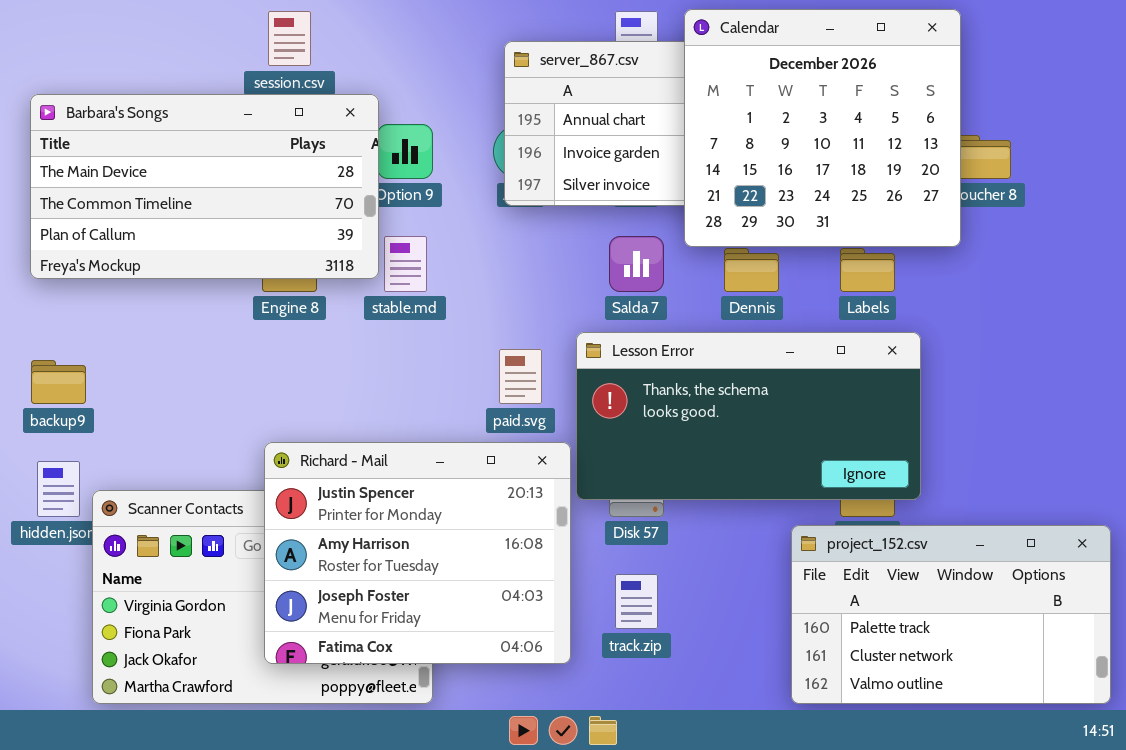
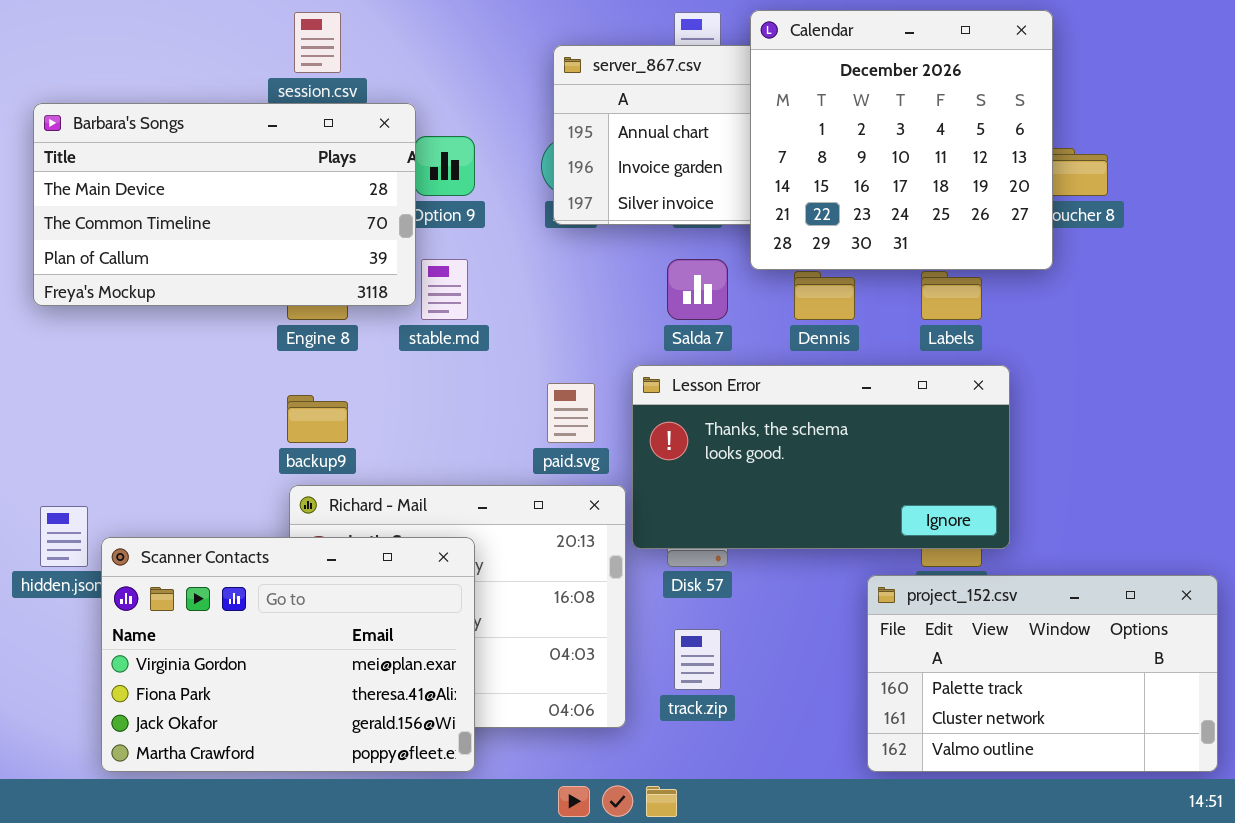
backup9: [31,360,86,404] -> [287,395,348,443], moved
Scanner Contacts: [92,490,433,704] -> [101,537,475,772], raised

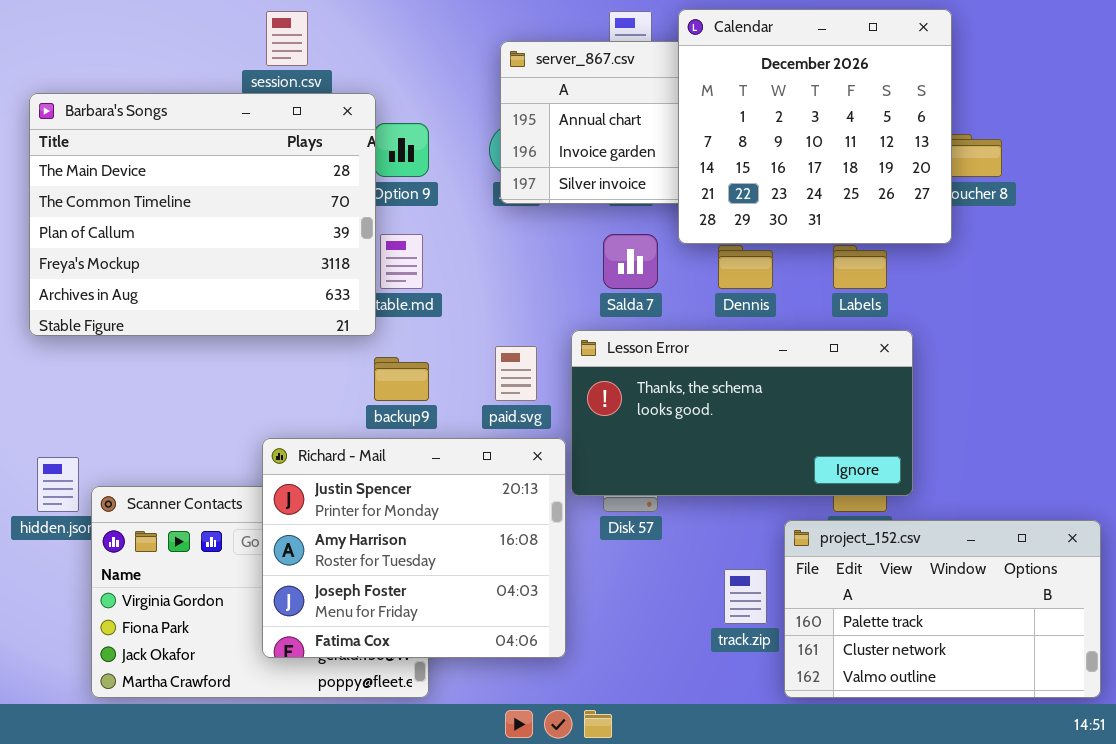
Barbara's Songs: [33,103,416,306] -> [29,93,376,336], resized
backup9: [287,395,348,443] -> [374,357,429,401], moved
Richard - Mail: [289,485,626,728] -> [262,438,566,658], raised
track.zip: [674,629,721,690] -> [724,569,767,624], moved

